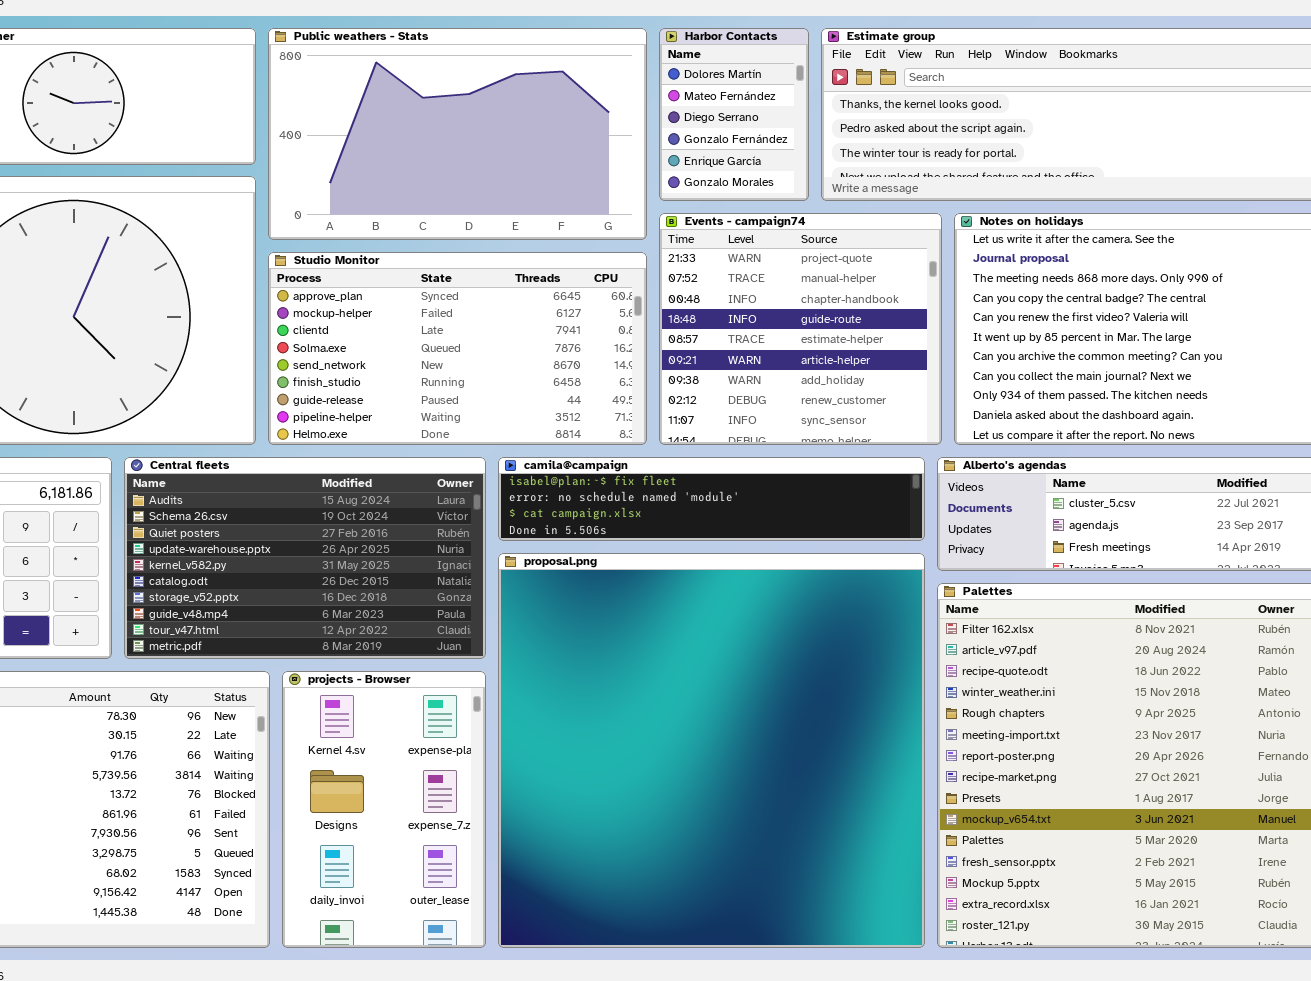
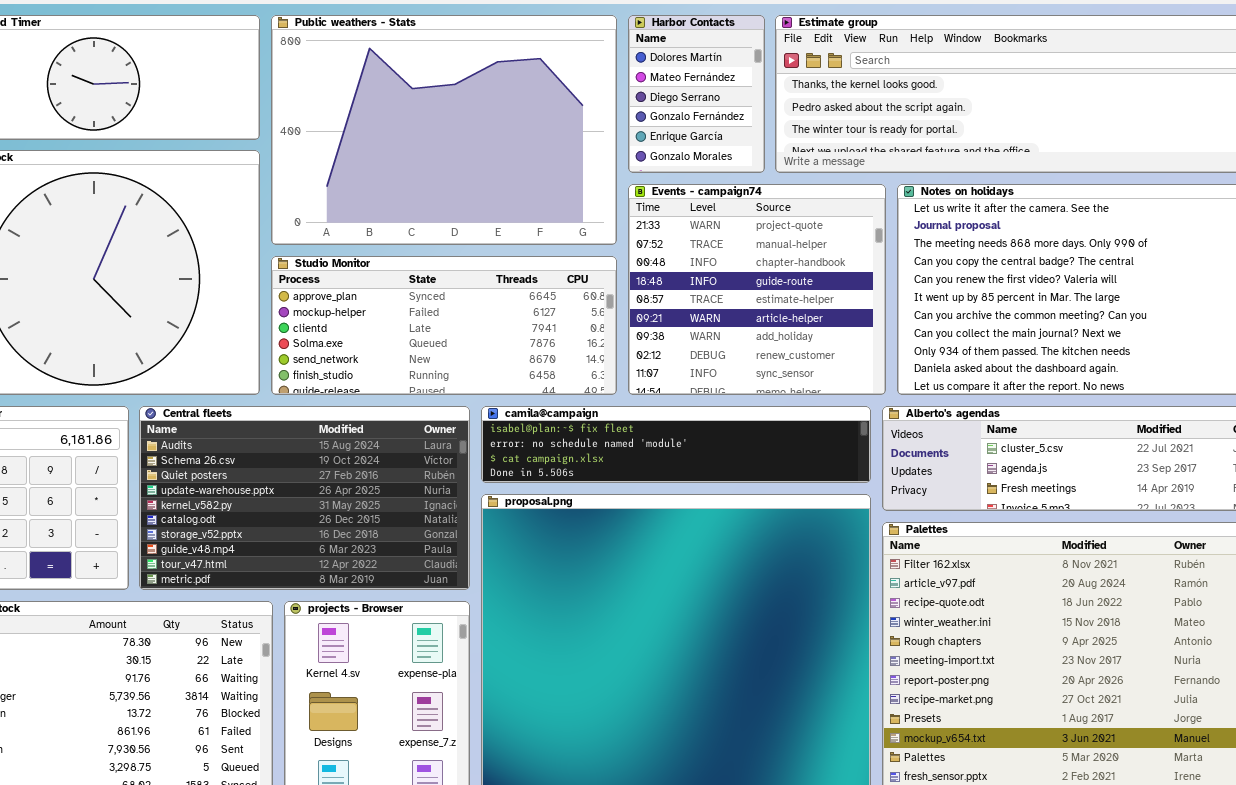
Public weathers - Stats: [268,28,647,240] -> [271,15,617,245], resized
Studio Monitor: [268,252,647,445] -> [271,256,617,395], resized

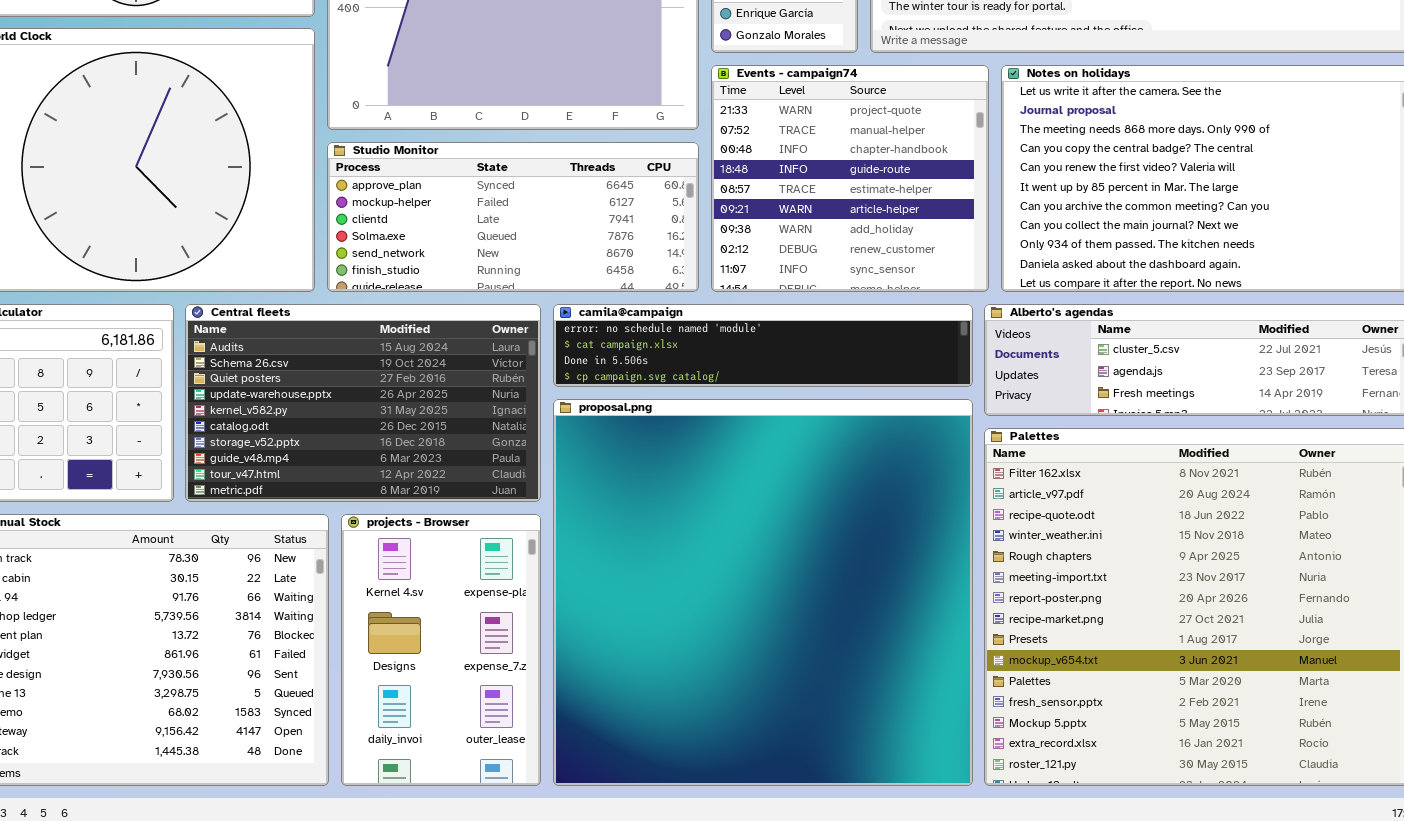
camila@campaign: [481,406,871,483] -> [553,304,973,387], scrolled down 1 row

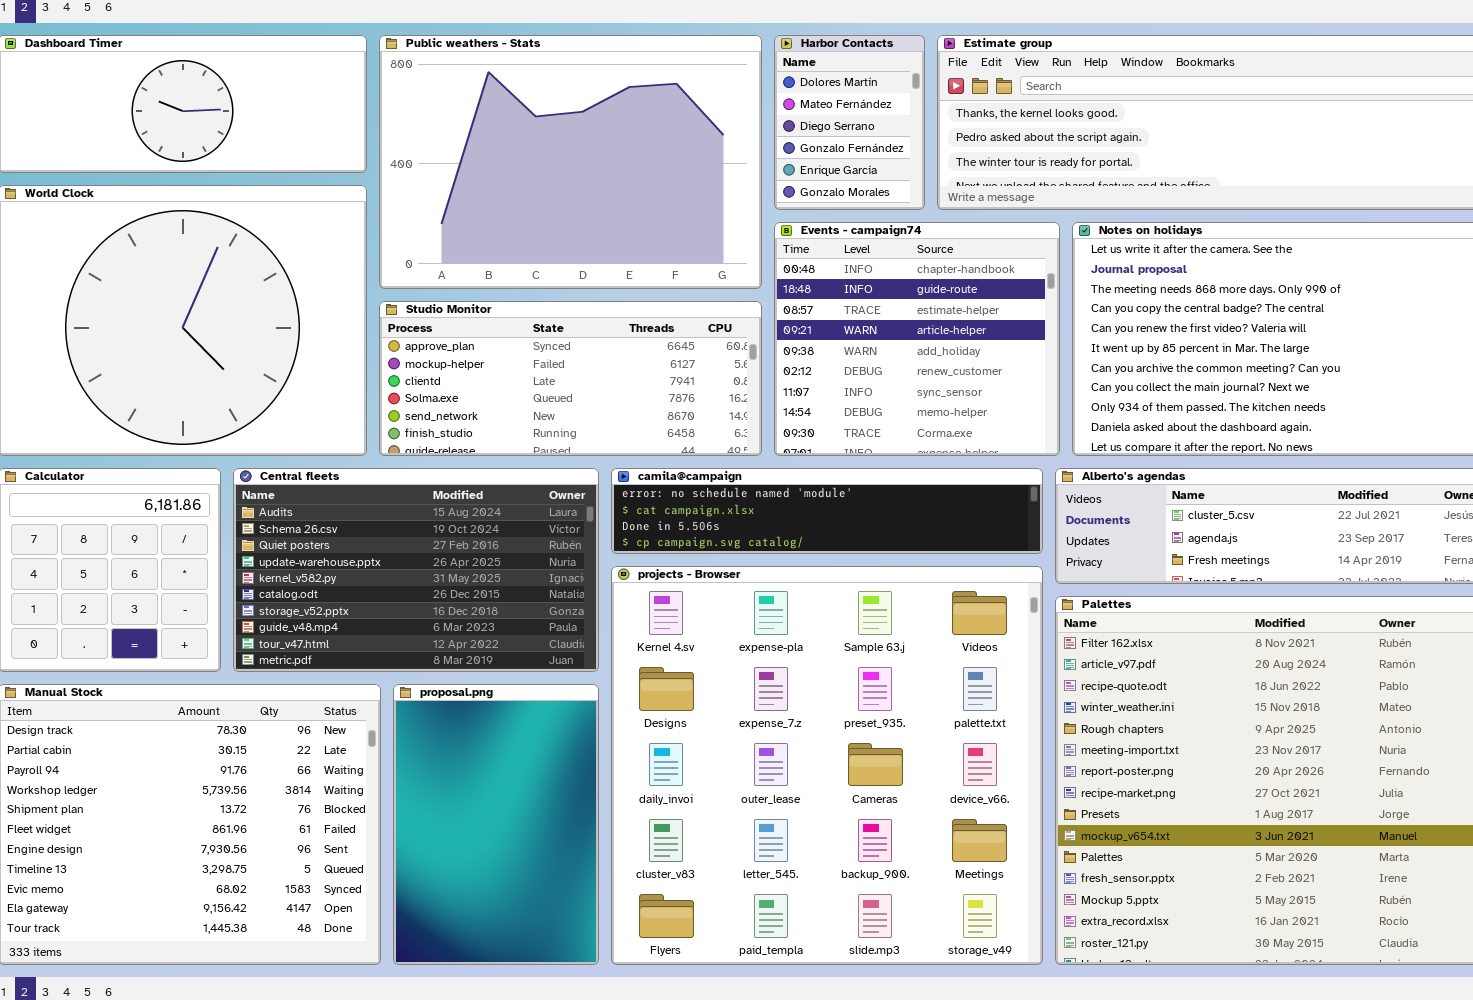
Events - campaign74: [711,65,989,292] -> [774,222,1060,456], scrolled down 2 rows
proposal.png: [553,399,973,786] -> [393,684,599,965], moved, resized
projects - Browser: [341,514,541,786] -> [611,566,1043,965], moved, resized

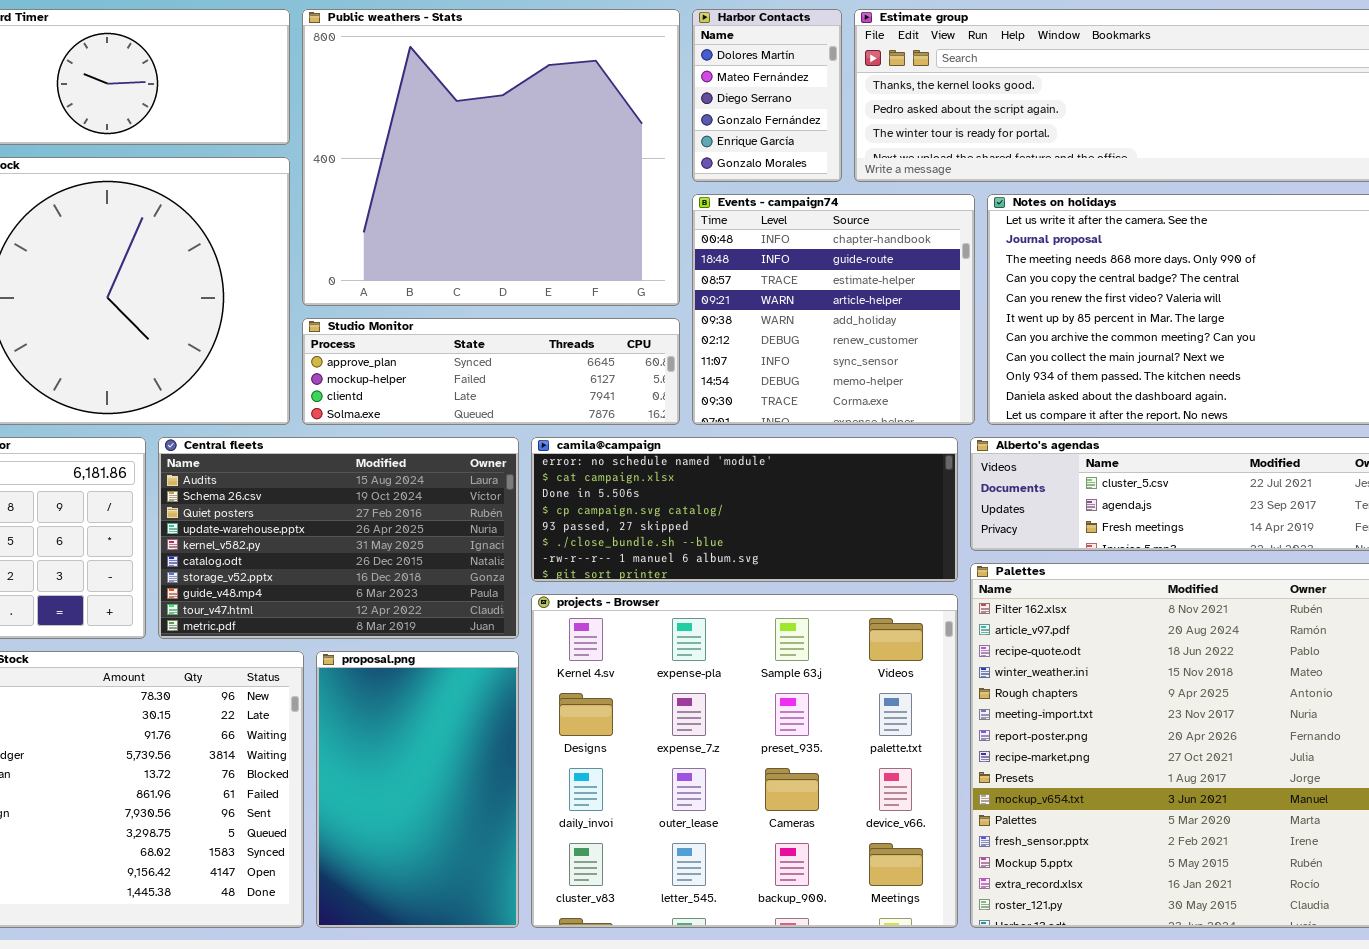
Public weathers - Stats: [379,35,762,289] -> [302,9,680,306], resized
Studio Monitor: [379,301,762,456] -> [302,318,680,425], resized
camila@campaign: [611,468,1043,554] -> [531,437,958,582], resized
projects - Browser: [611,566,1043,965] -> [531,594,958,928], resized

